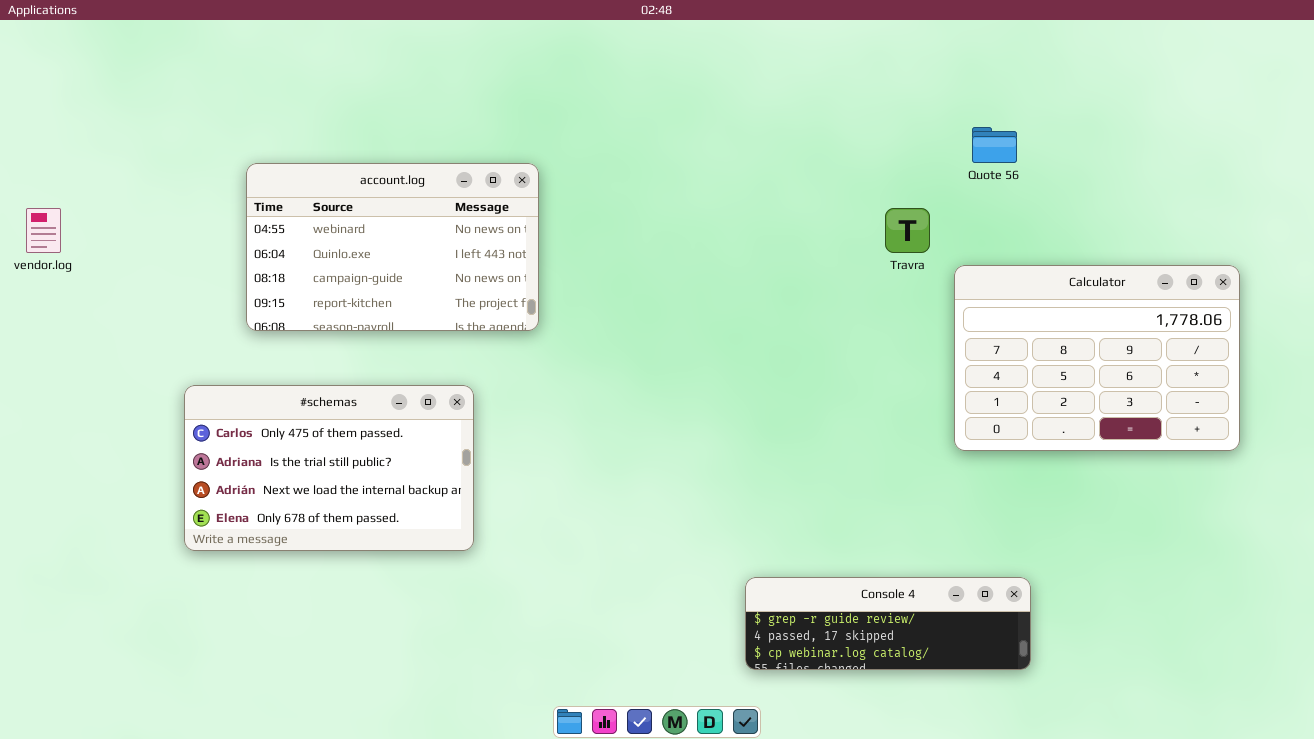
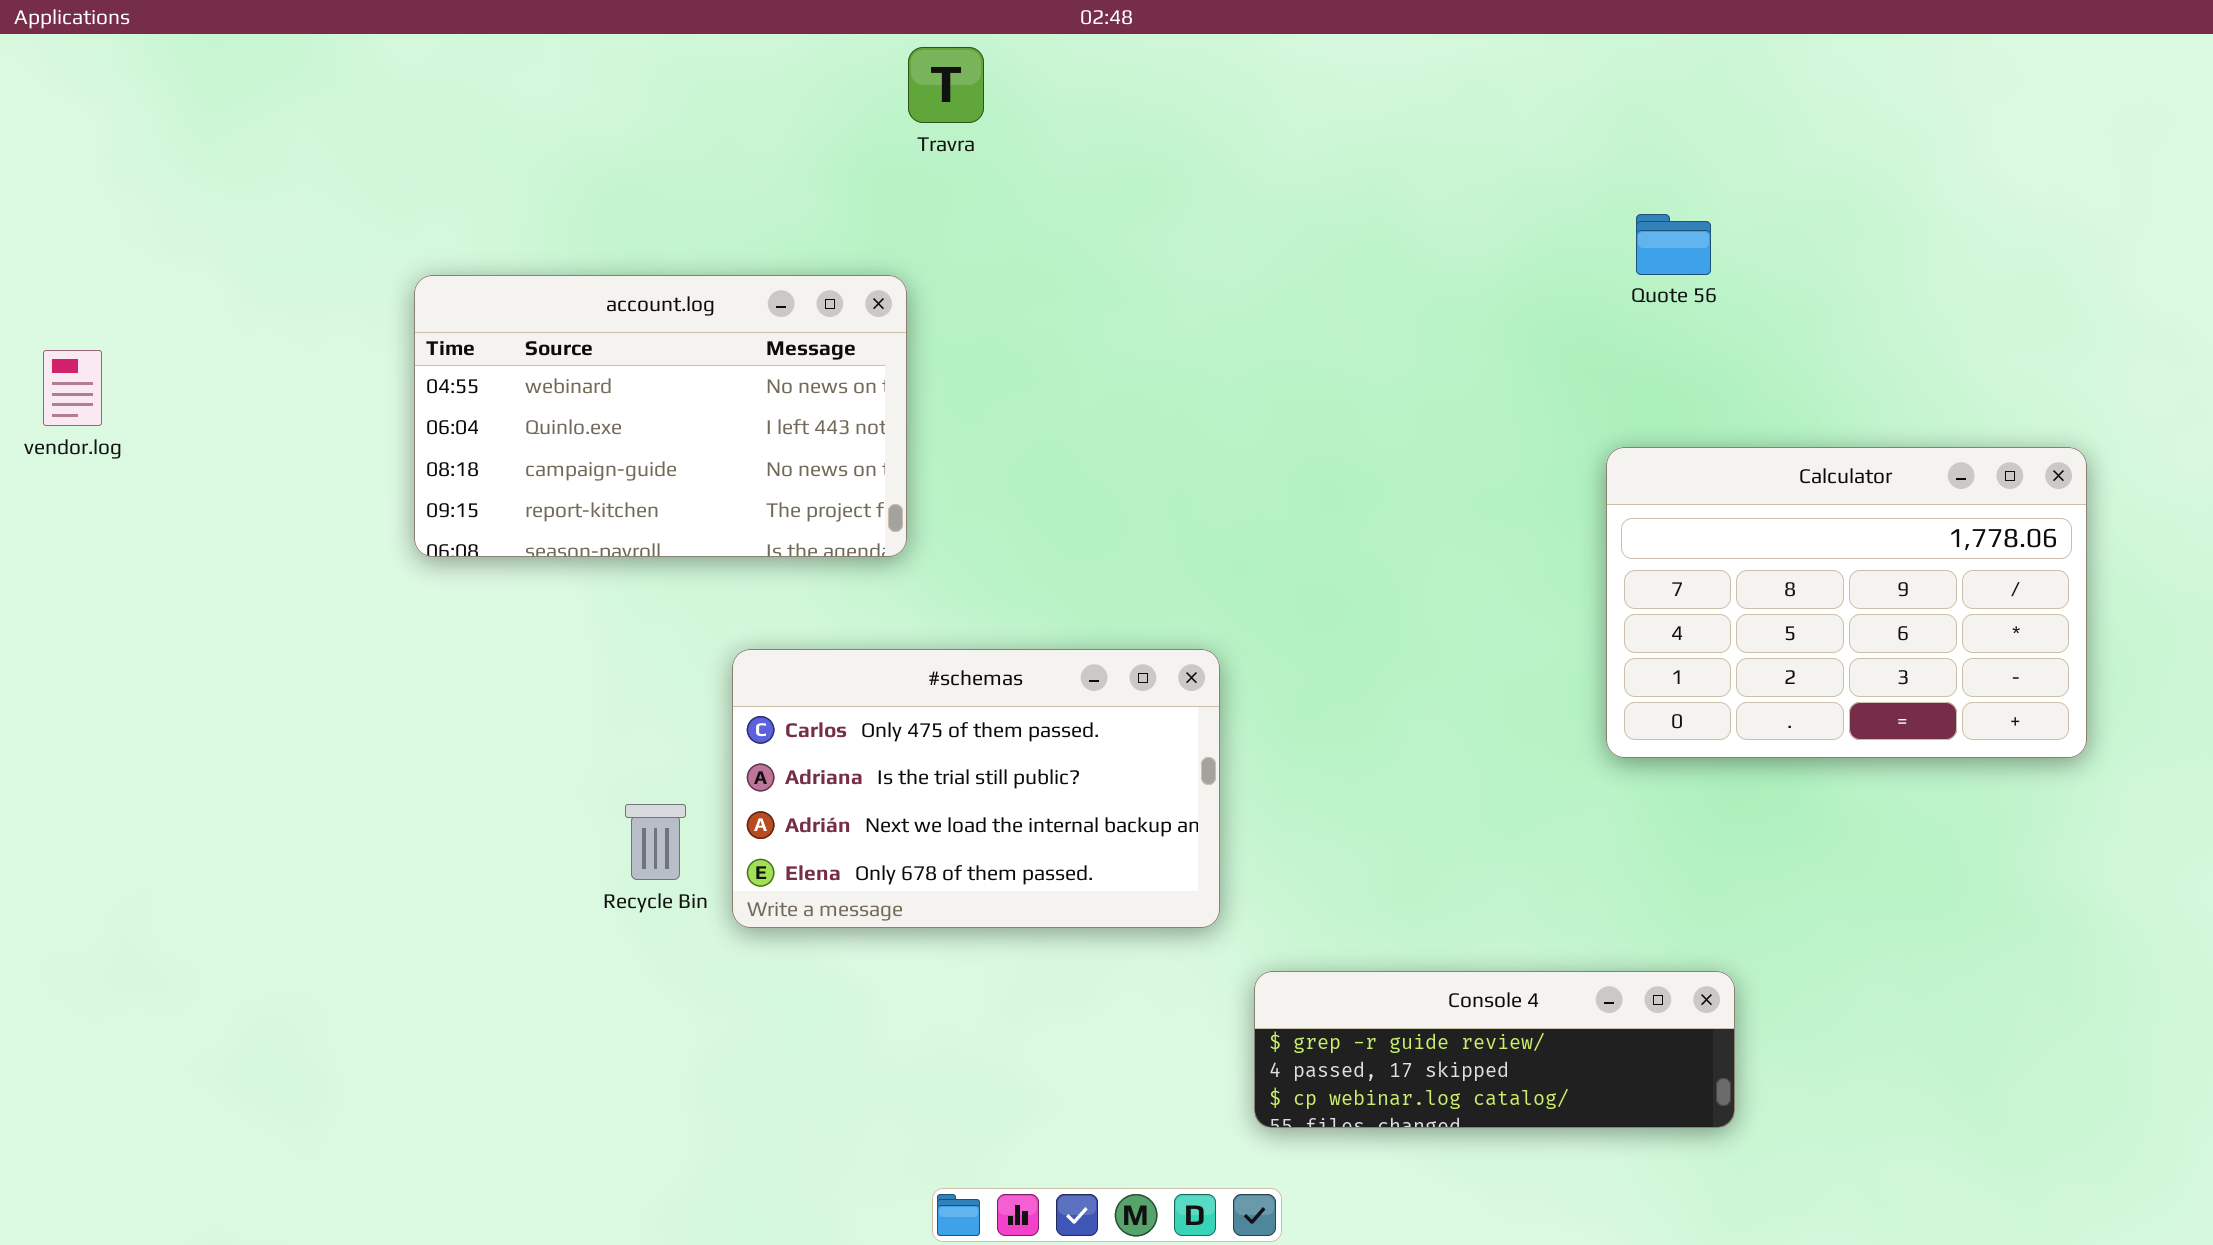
Travra: [885,208,930,253] -> [908,47,984,123], moved
#schemas: [184,385,474,551] -> [732,649,1220,928], moved

